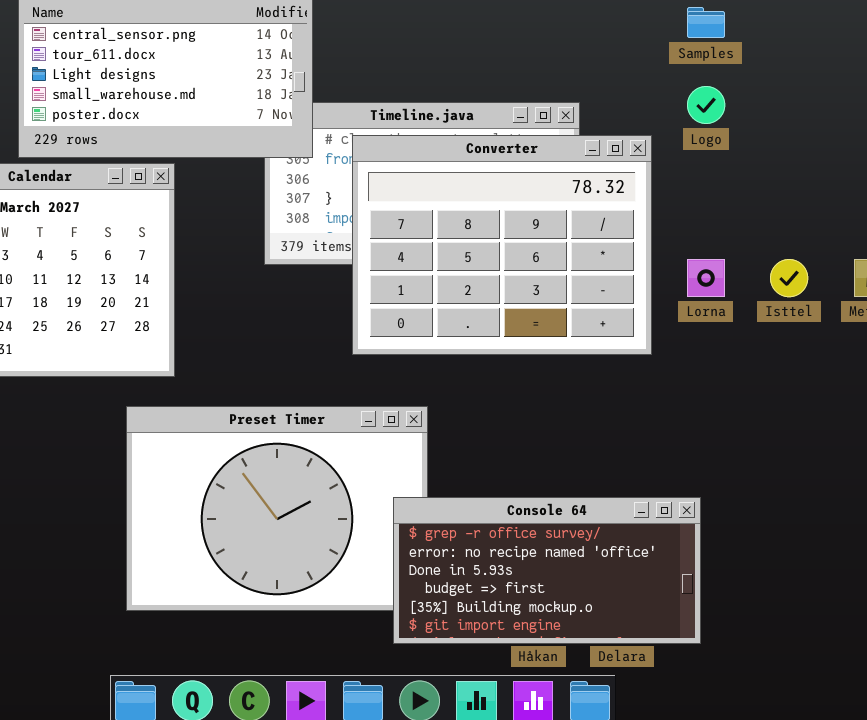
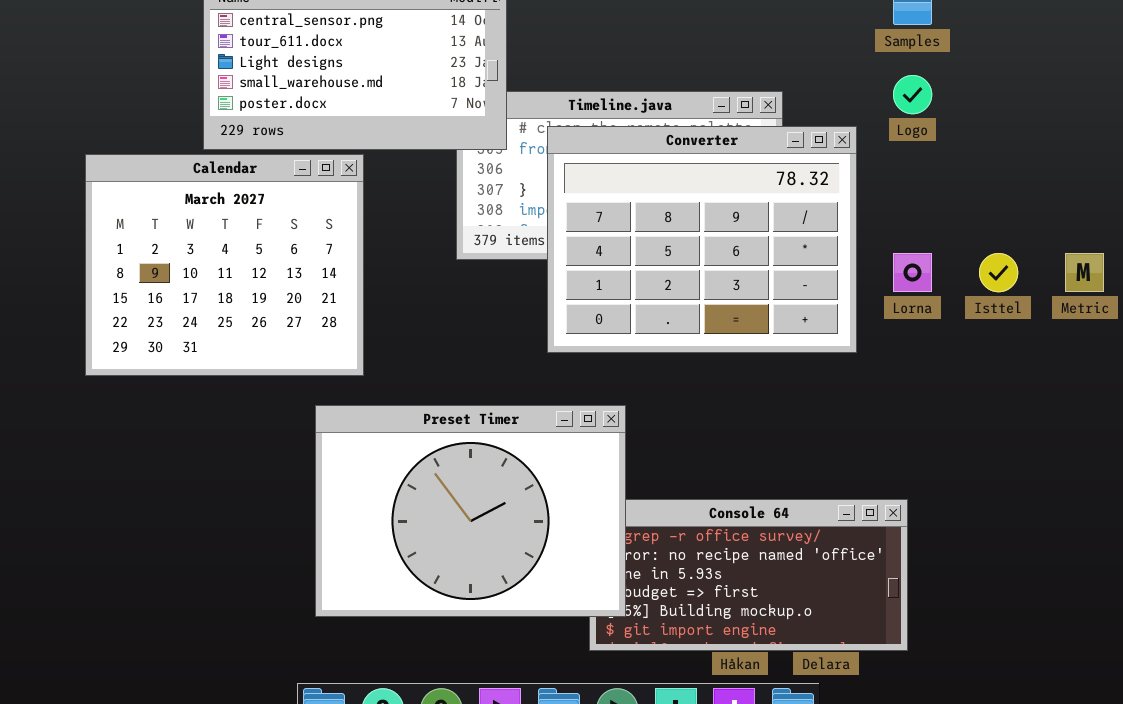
Preset Timer: [126,406,428,611] -> [315,405,626,617], raised

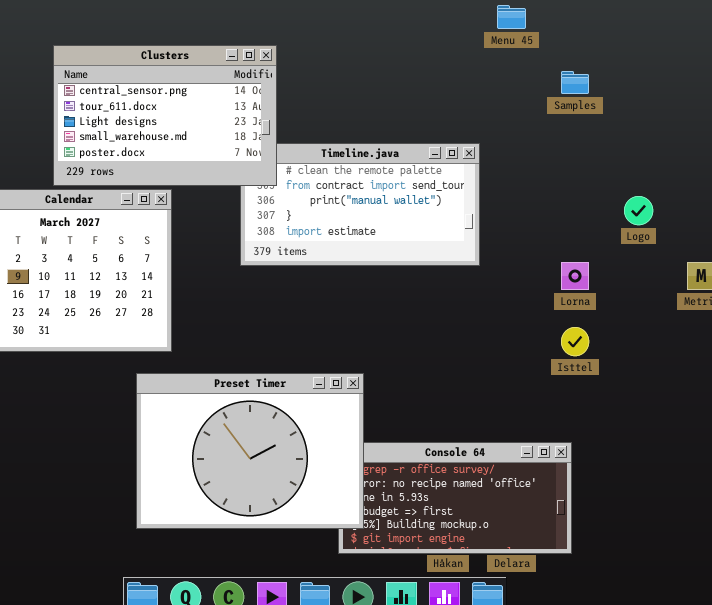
Logo: [893,75,932,114] -> [624,196,653,225], moved
Converter: [547,126,857,353] -> none, closed
Isttel: [979,253,1018,292] -> [561,327,589,356], moved

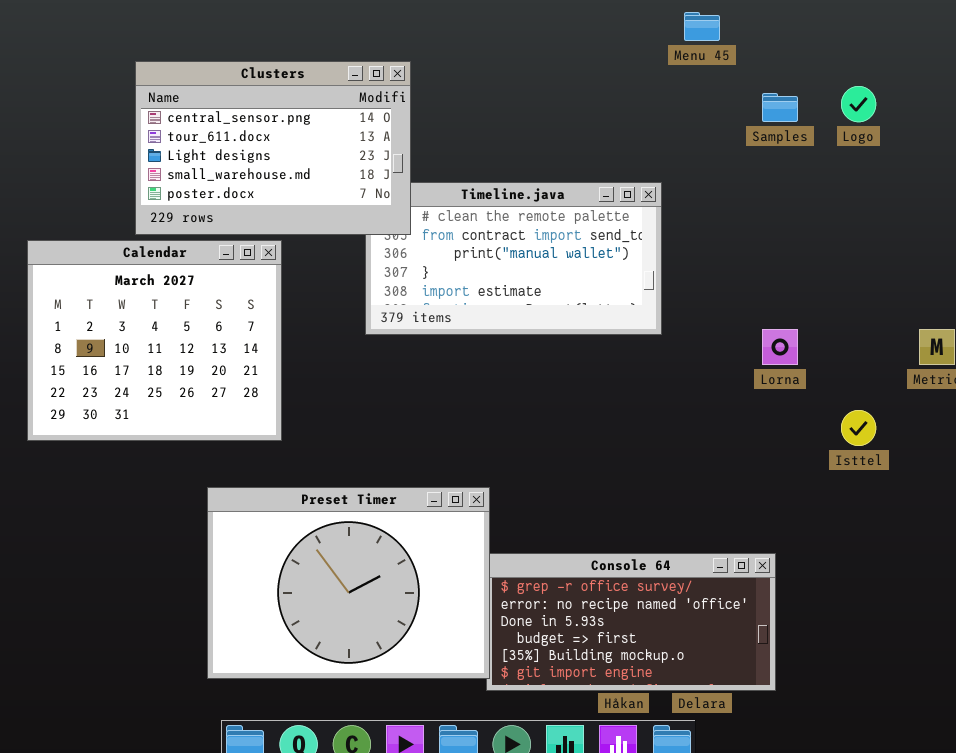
Logo: [624,196,653,225] -> [841,86,876,122], moved
Isttel: [561,327,589,356] -> [841,410,876,446], moved
Preset Timer: [136,373,364,529] -> [207,487,490,679], moved

